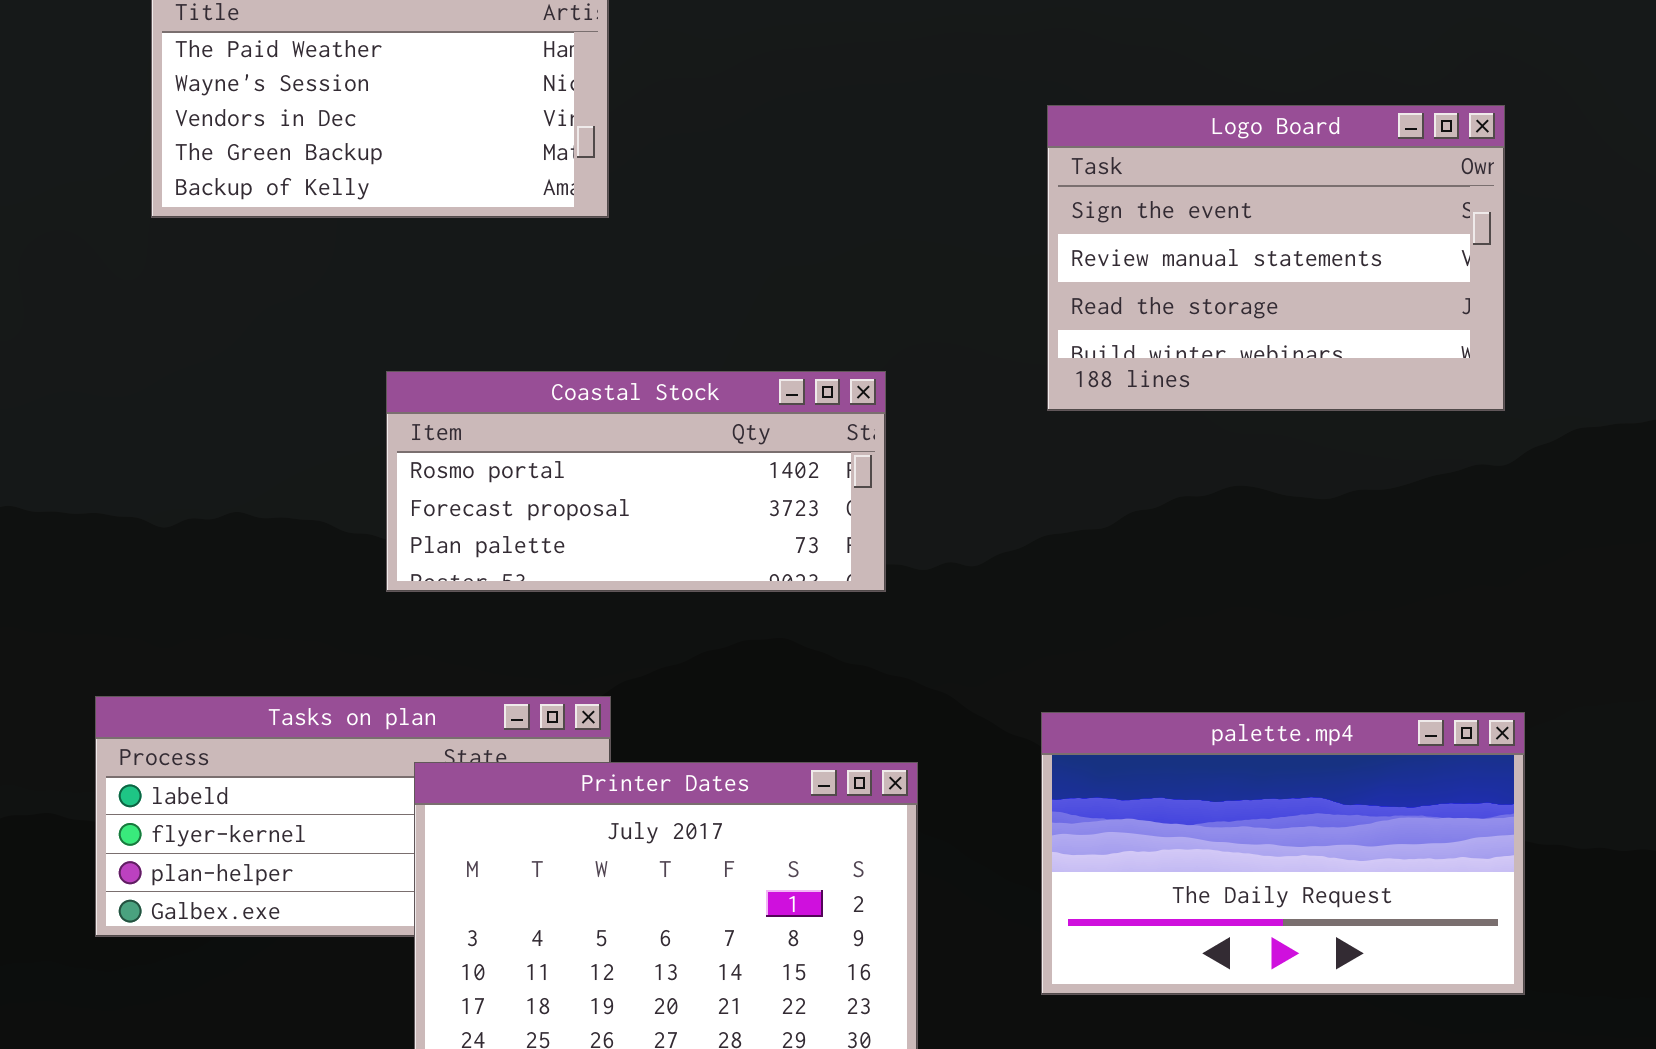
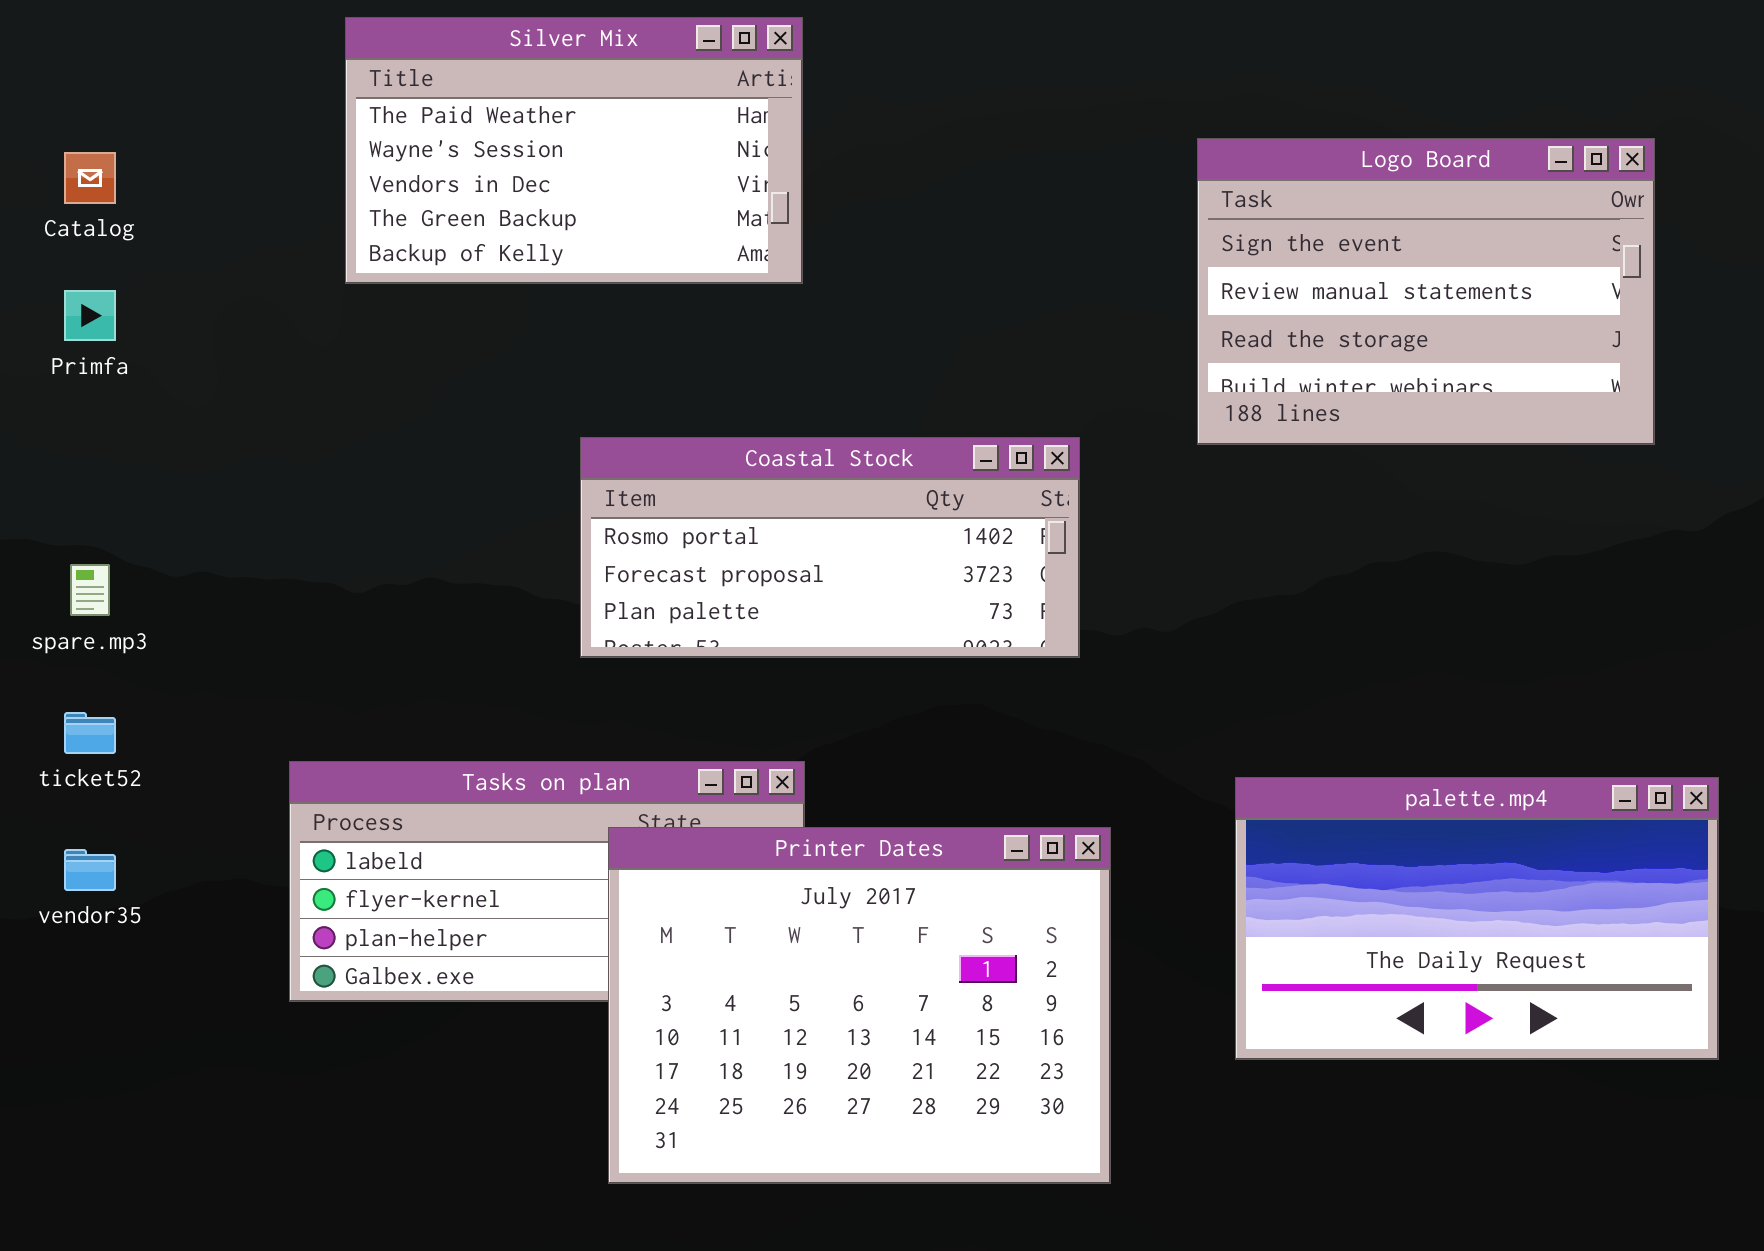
Logo Board: [1047,105,1505,411] -> [1197,138,1655,445], moved

